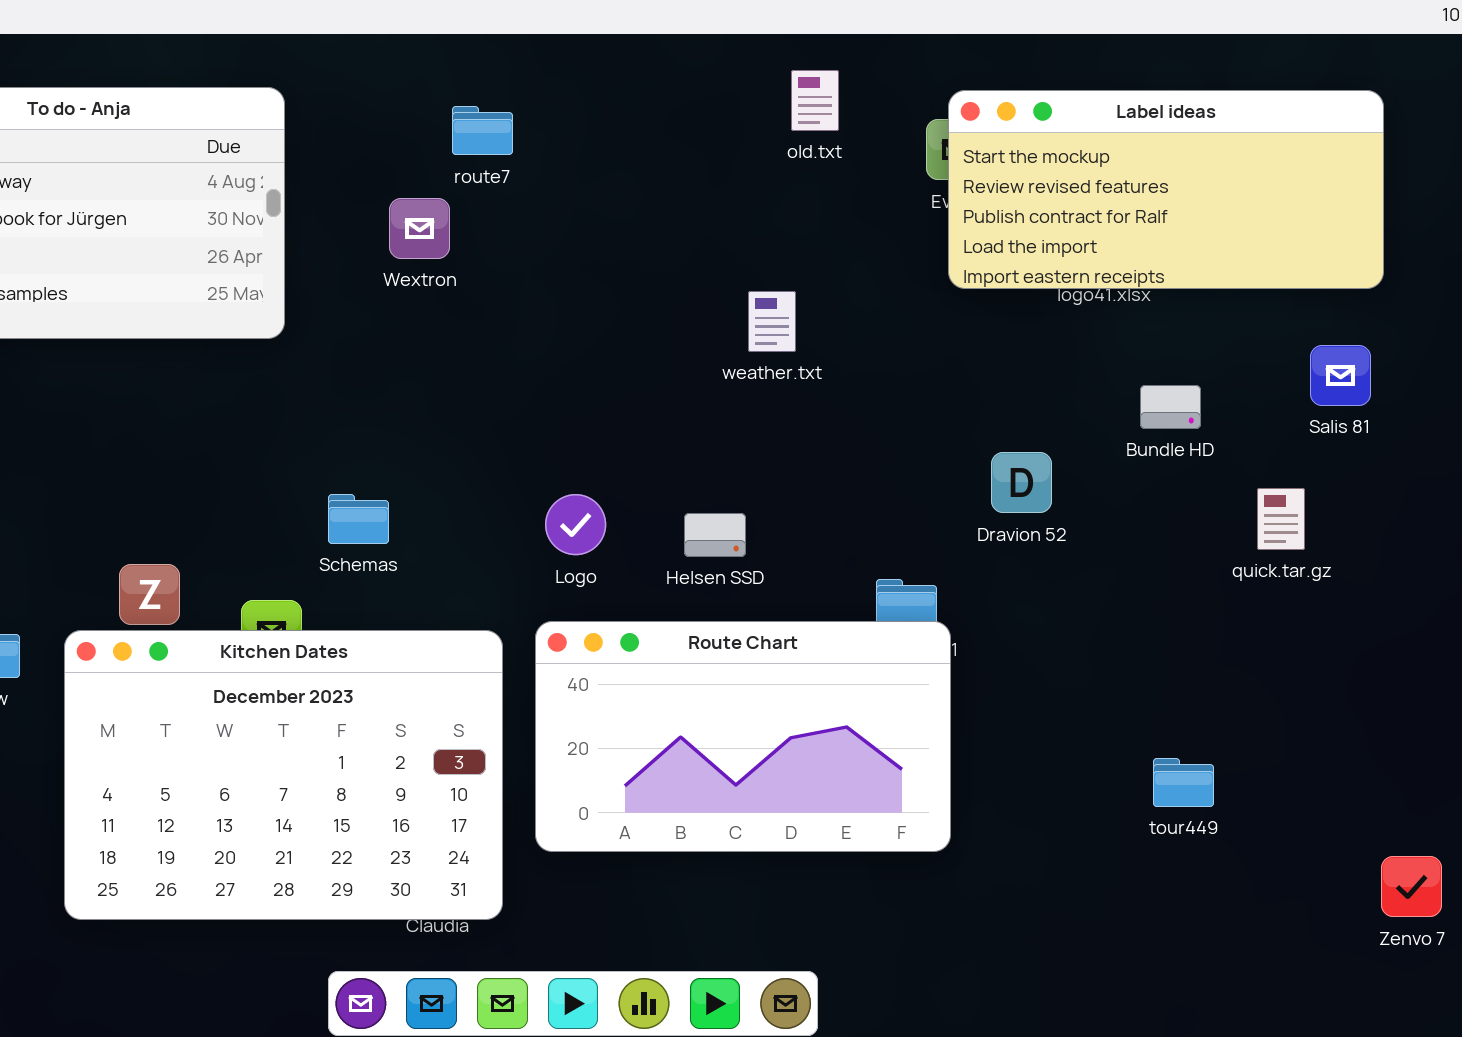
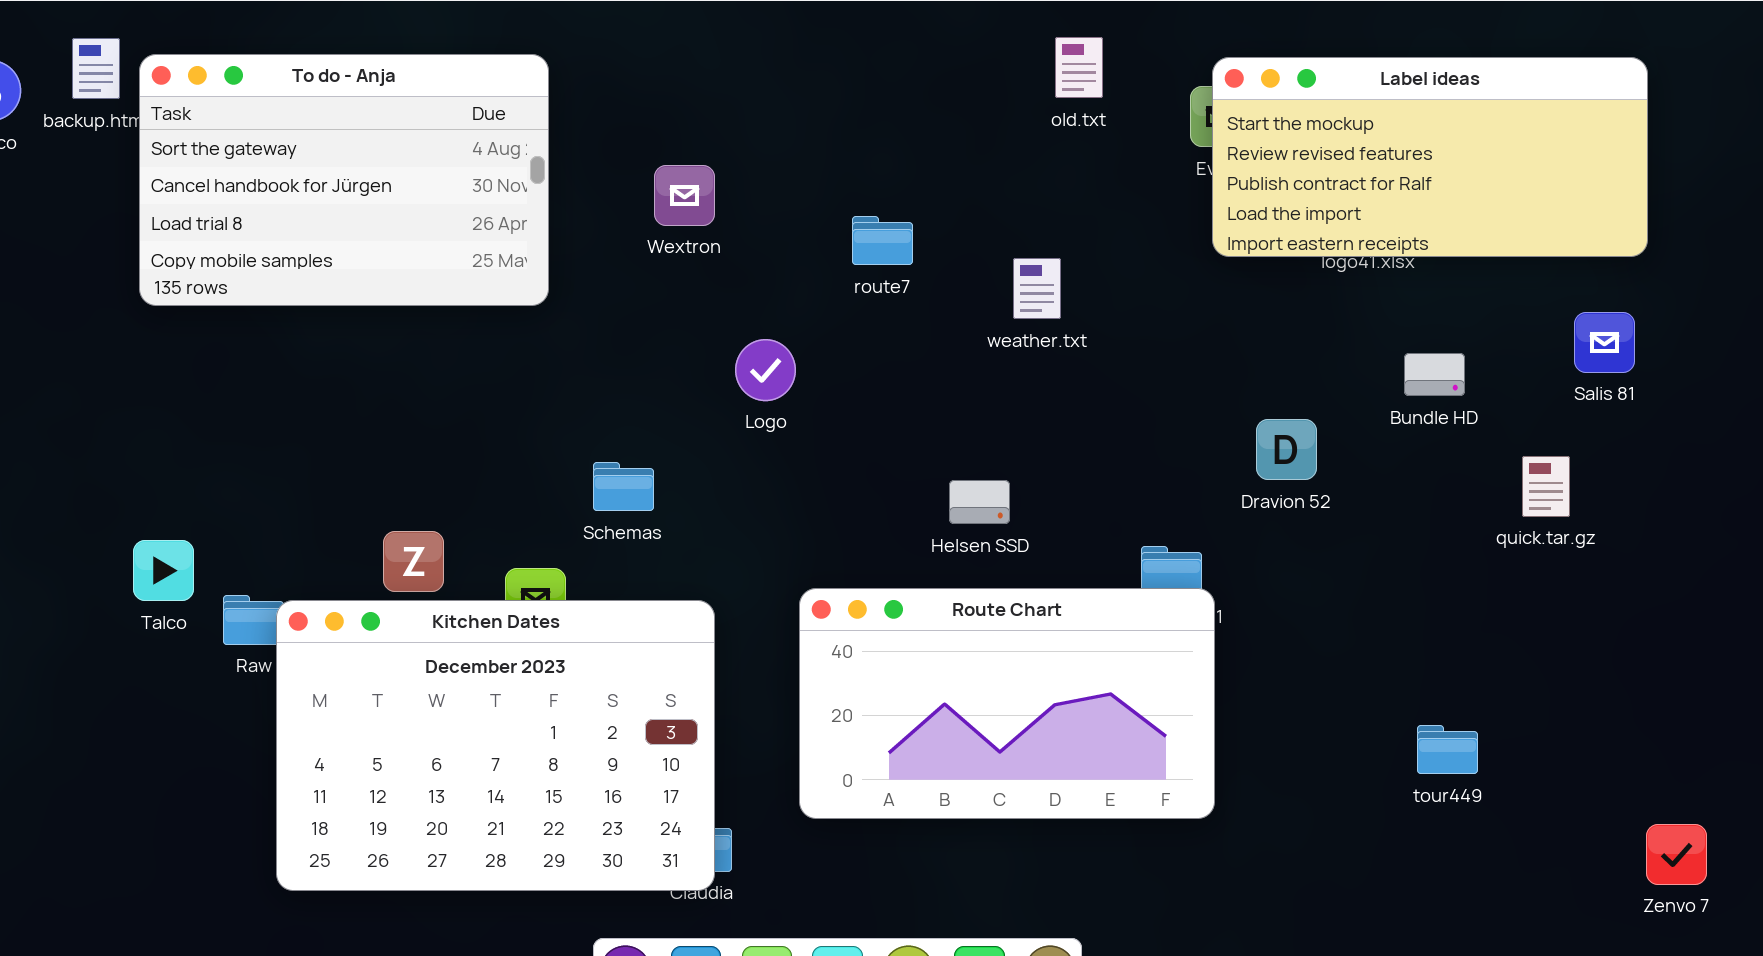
route7: [452,106,513,155] -> [852,216,913,265], moved
Logo: [545,494,606,555] -> [735,339,796,401], moved
Kitchen Dates: [64,630,503,920] -> [276,600,715,891], moved

